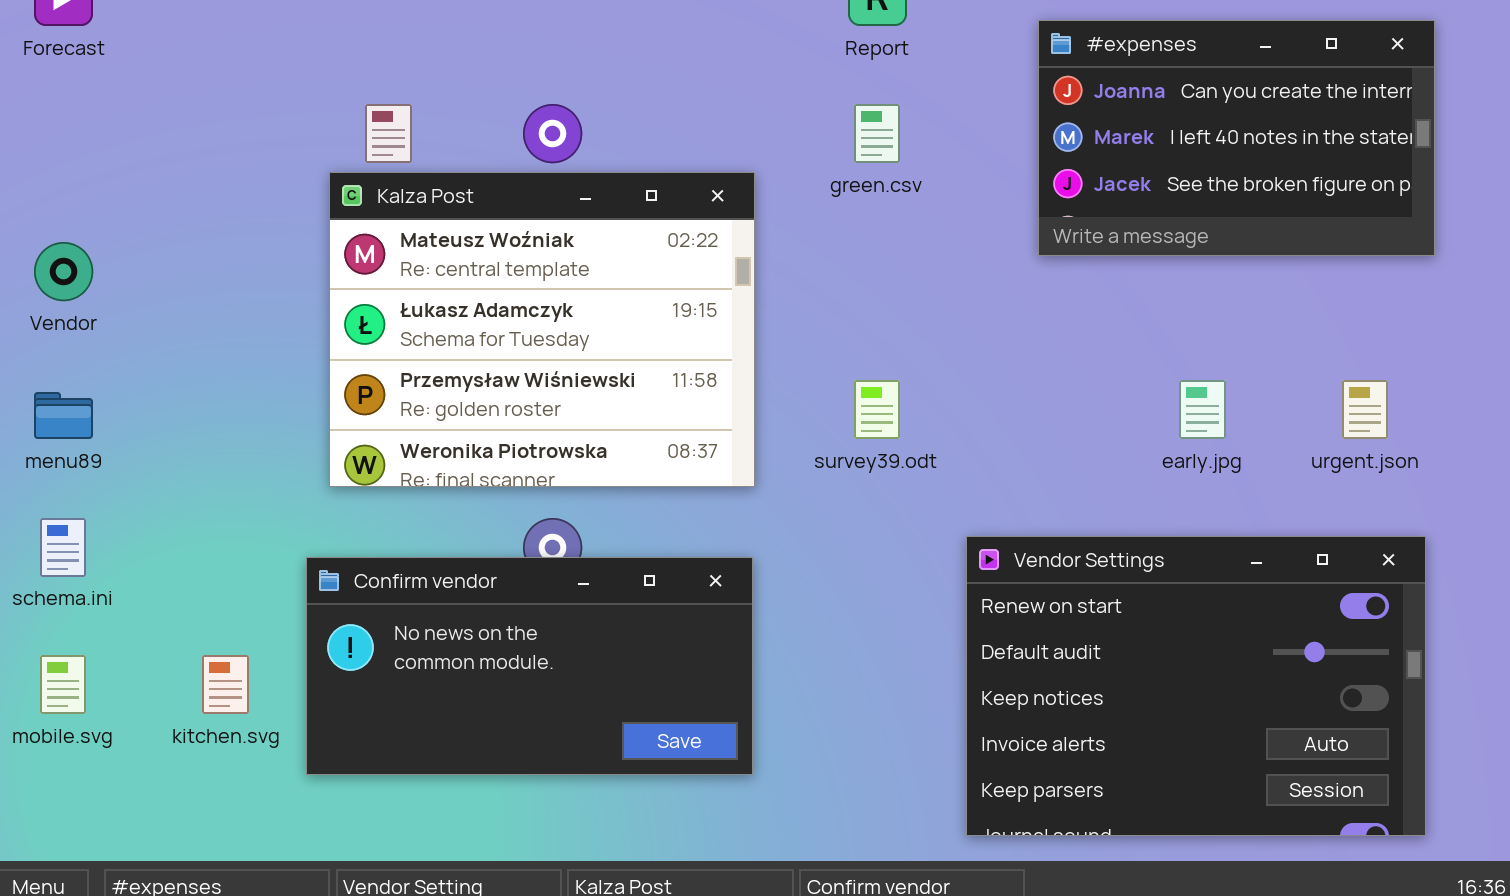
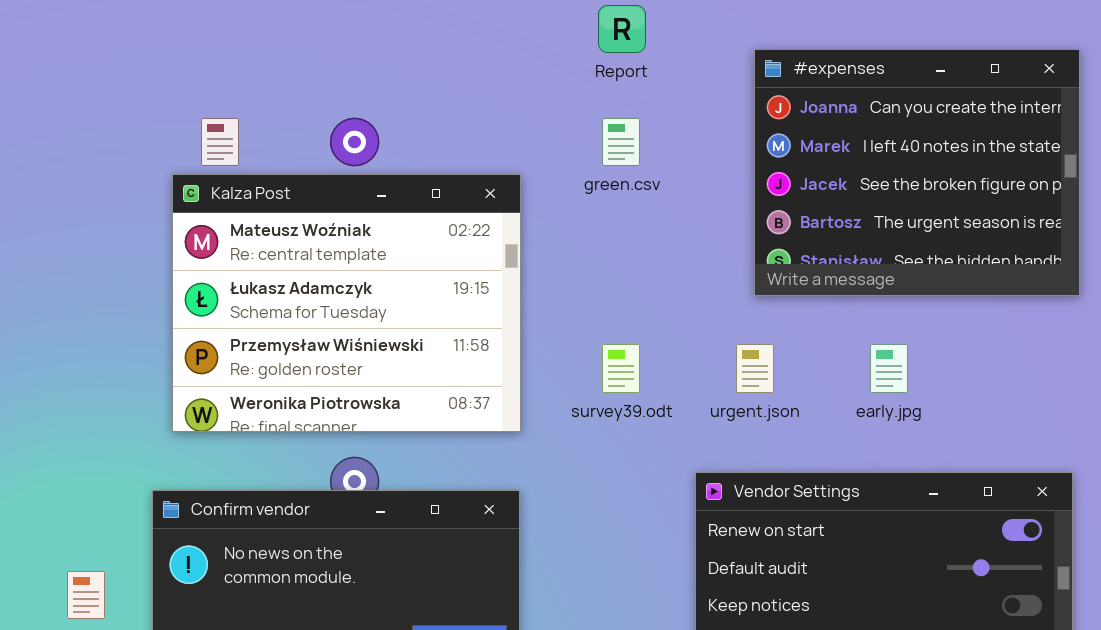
#expenses: [1038,20,1435,256] -> [754,49,1080,296], resized
urgent.json: [1342,380,1388,439] -> [736,344,774,393], moved

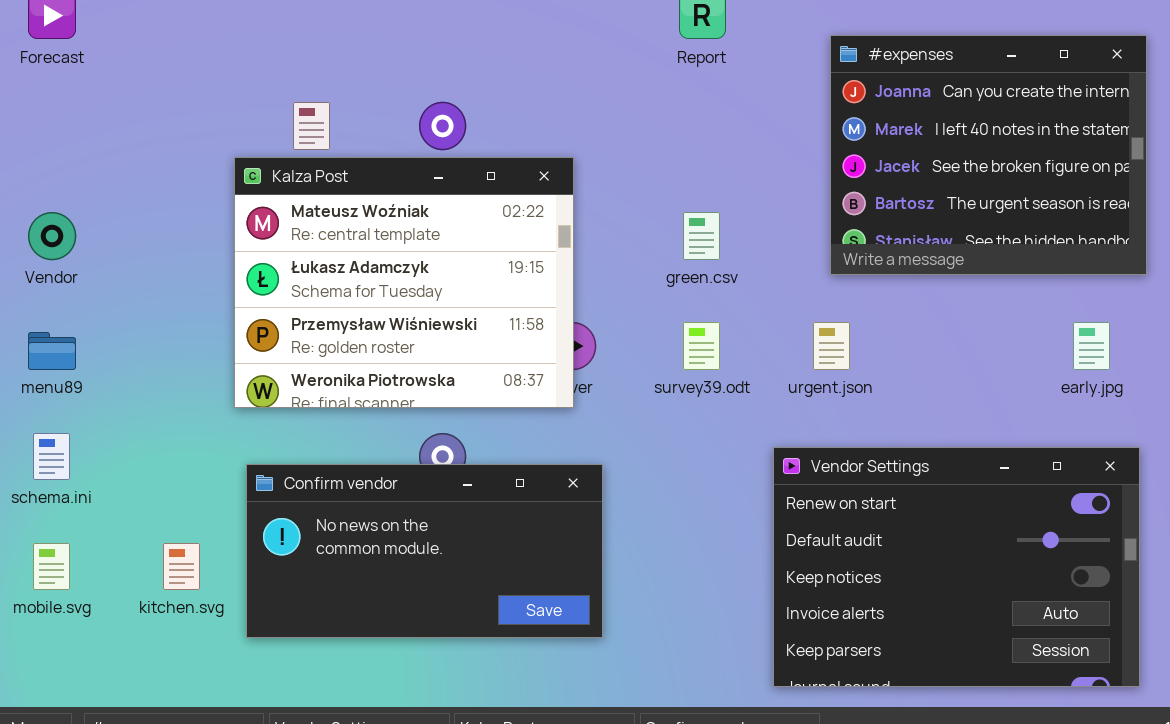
green.csv: [602,118,640,166] -> [683,212,720,260], moved
Kalza Post: [172,174,521,432] -> [234,157,574,408], moved
early.jpg: [870,344,908,393] -> [1073,322,1110,370], moved

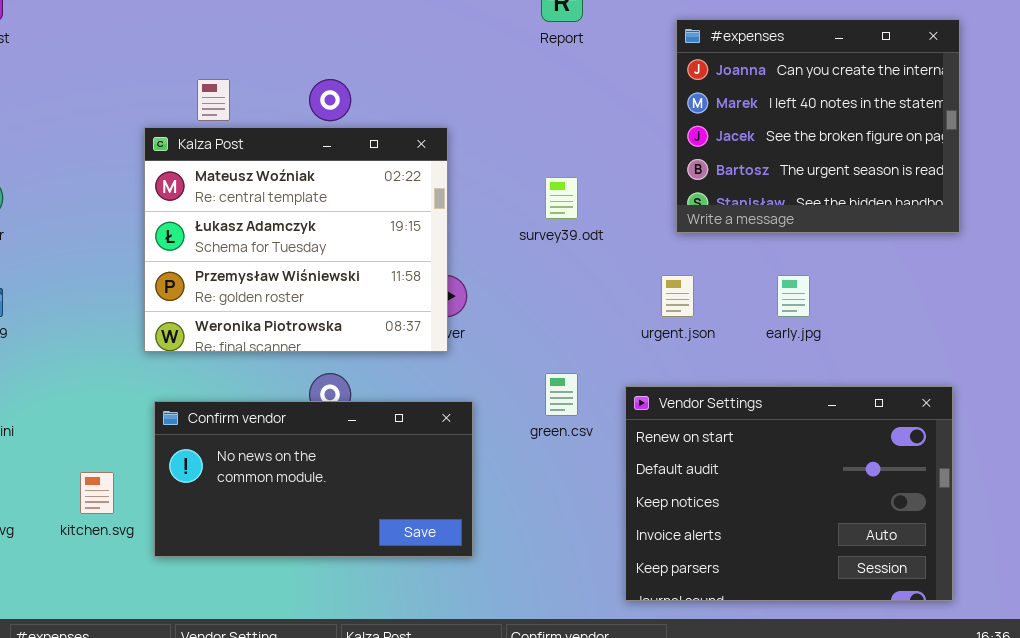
green.csv: [683,212,720,260] -> [545,373,578,416], moved
survey39.odt: [683,322,720,370] -> [545,177,578,219], moved
early.jpg: [1073,322,1110,370] -> [777,275,810,317], moved

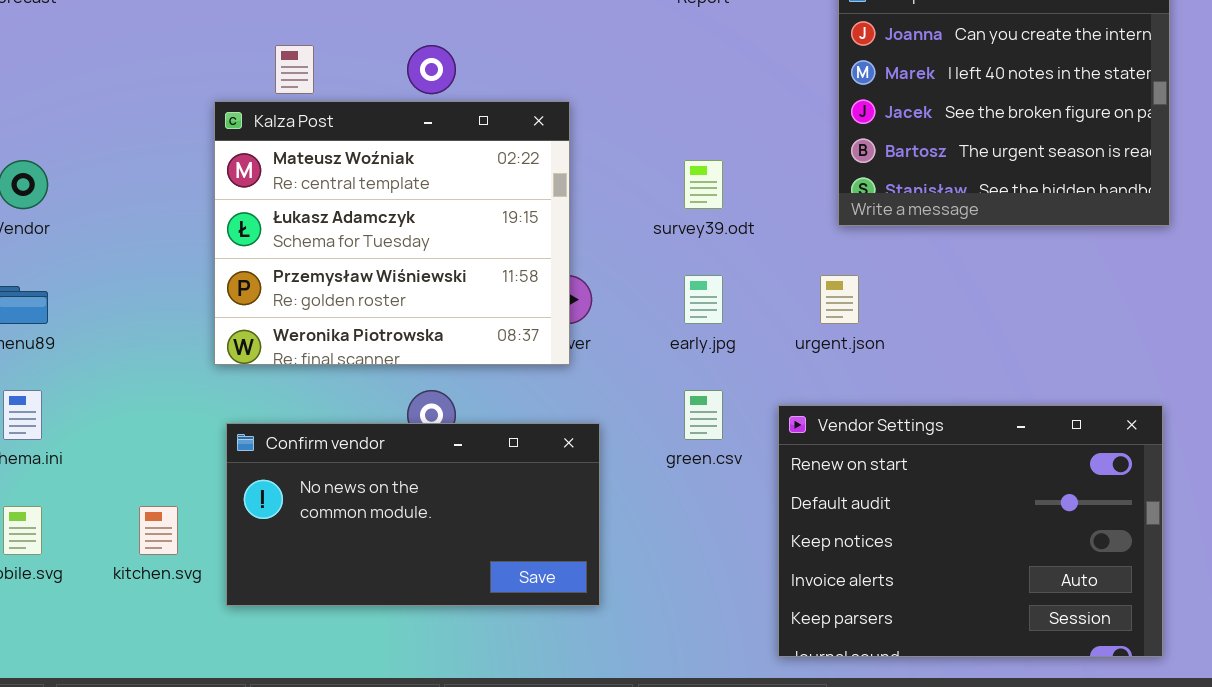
early.jpg: [777,275,810,317] -> [684,275,723,324], moved

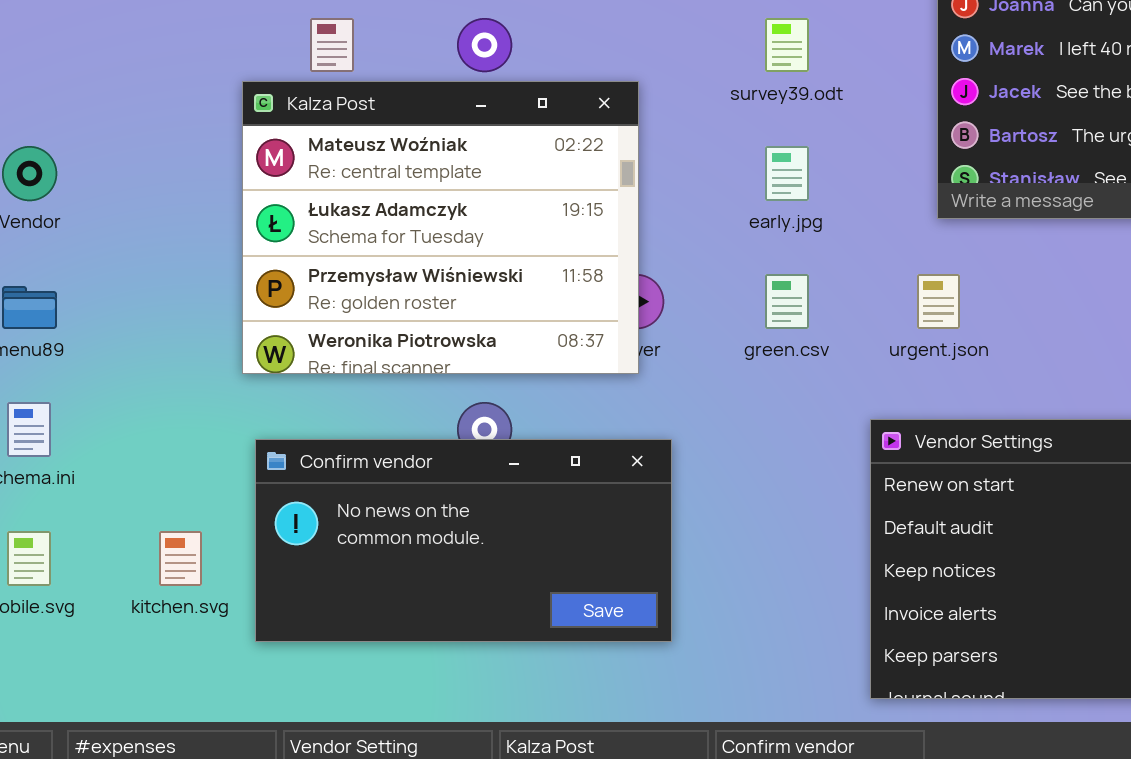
survey39.odt: [684,160,723,209] -> [765,18,809,72], moved
early.jpg: [684,275,723,324] -> [765,146,809,201], moved
green.csv: [684,390,723,440] -> [765,274,809,329], moved

